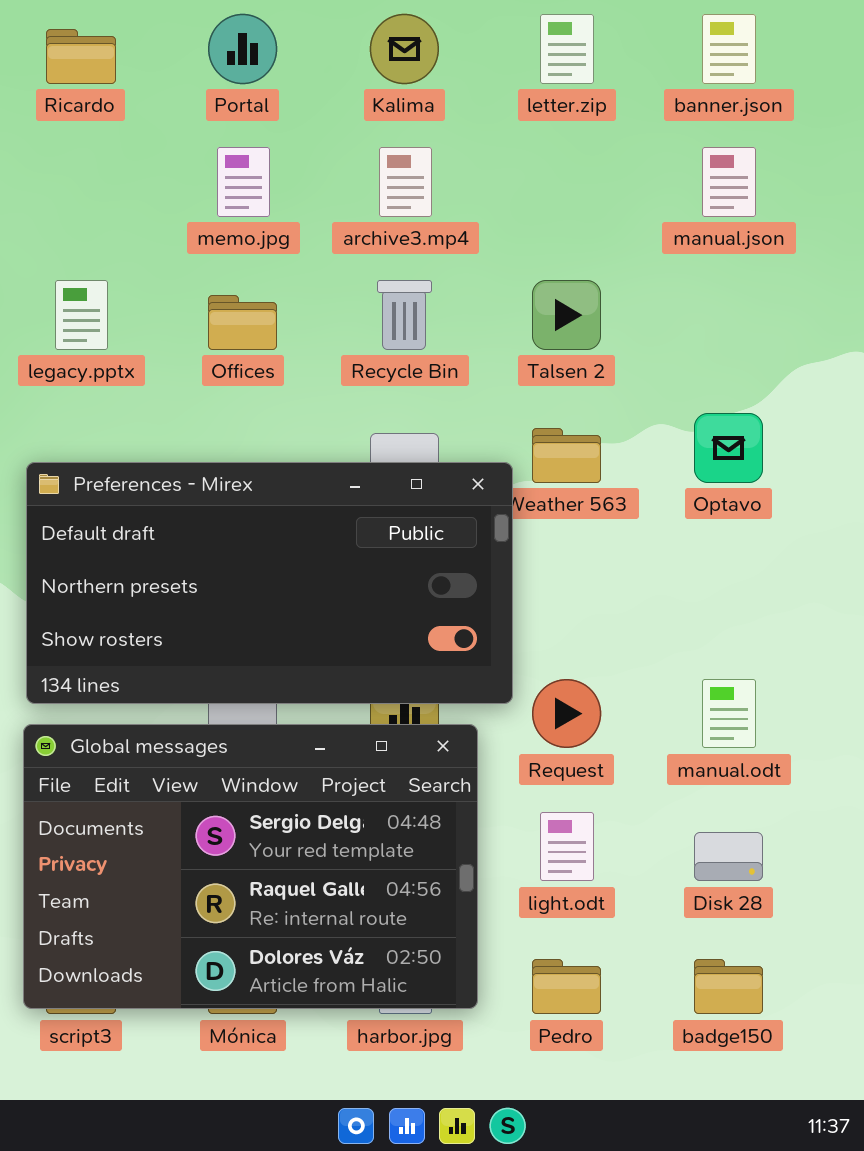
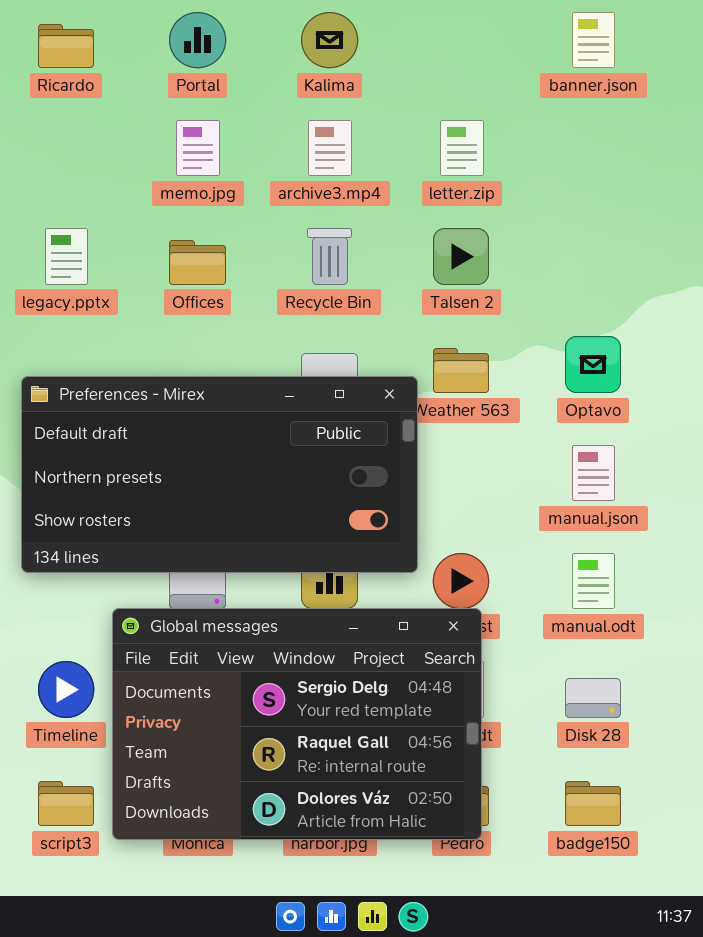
letter.zip: [540,14,594,84] -> [440,120,484,176], moved
manual.json: [702,147,756,217] -> [572,445,615,501], moved
Global messages: [23,724,478,1009] -> [112,608,482,840], moved

